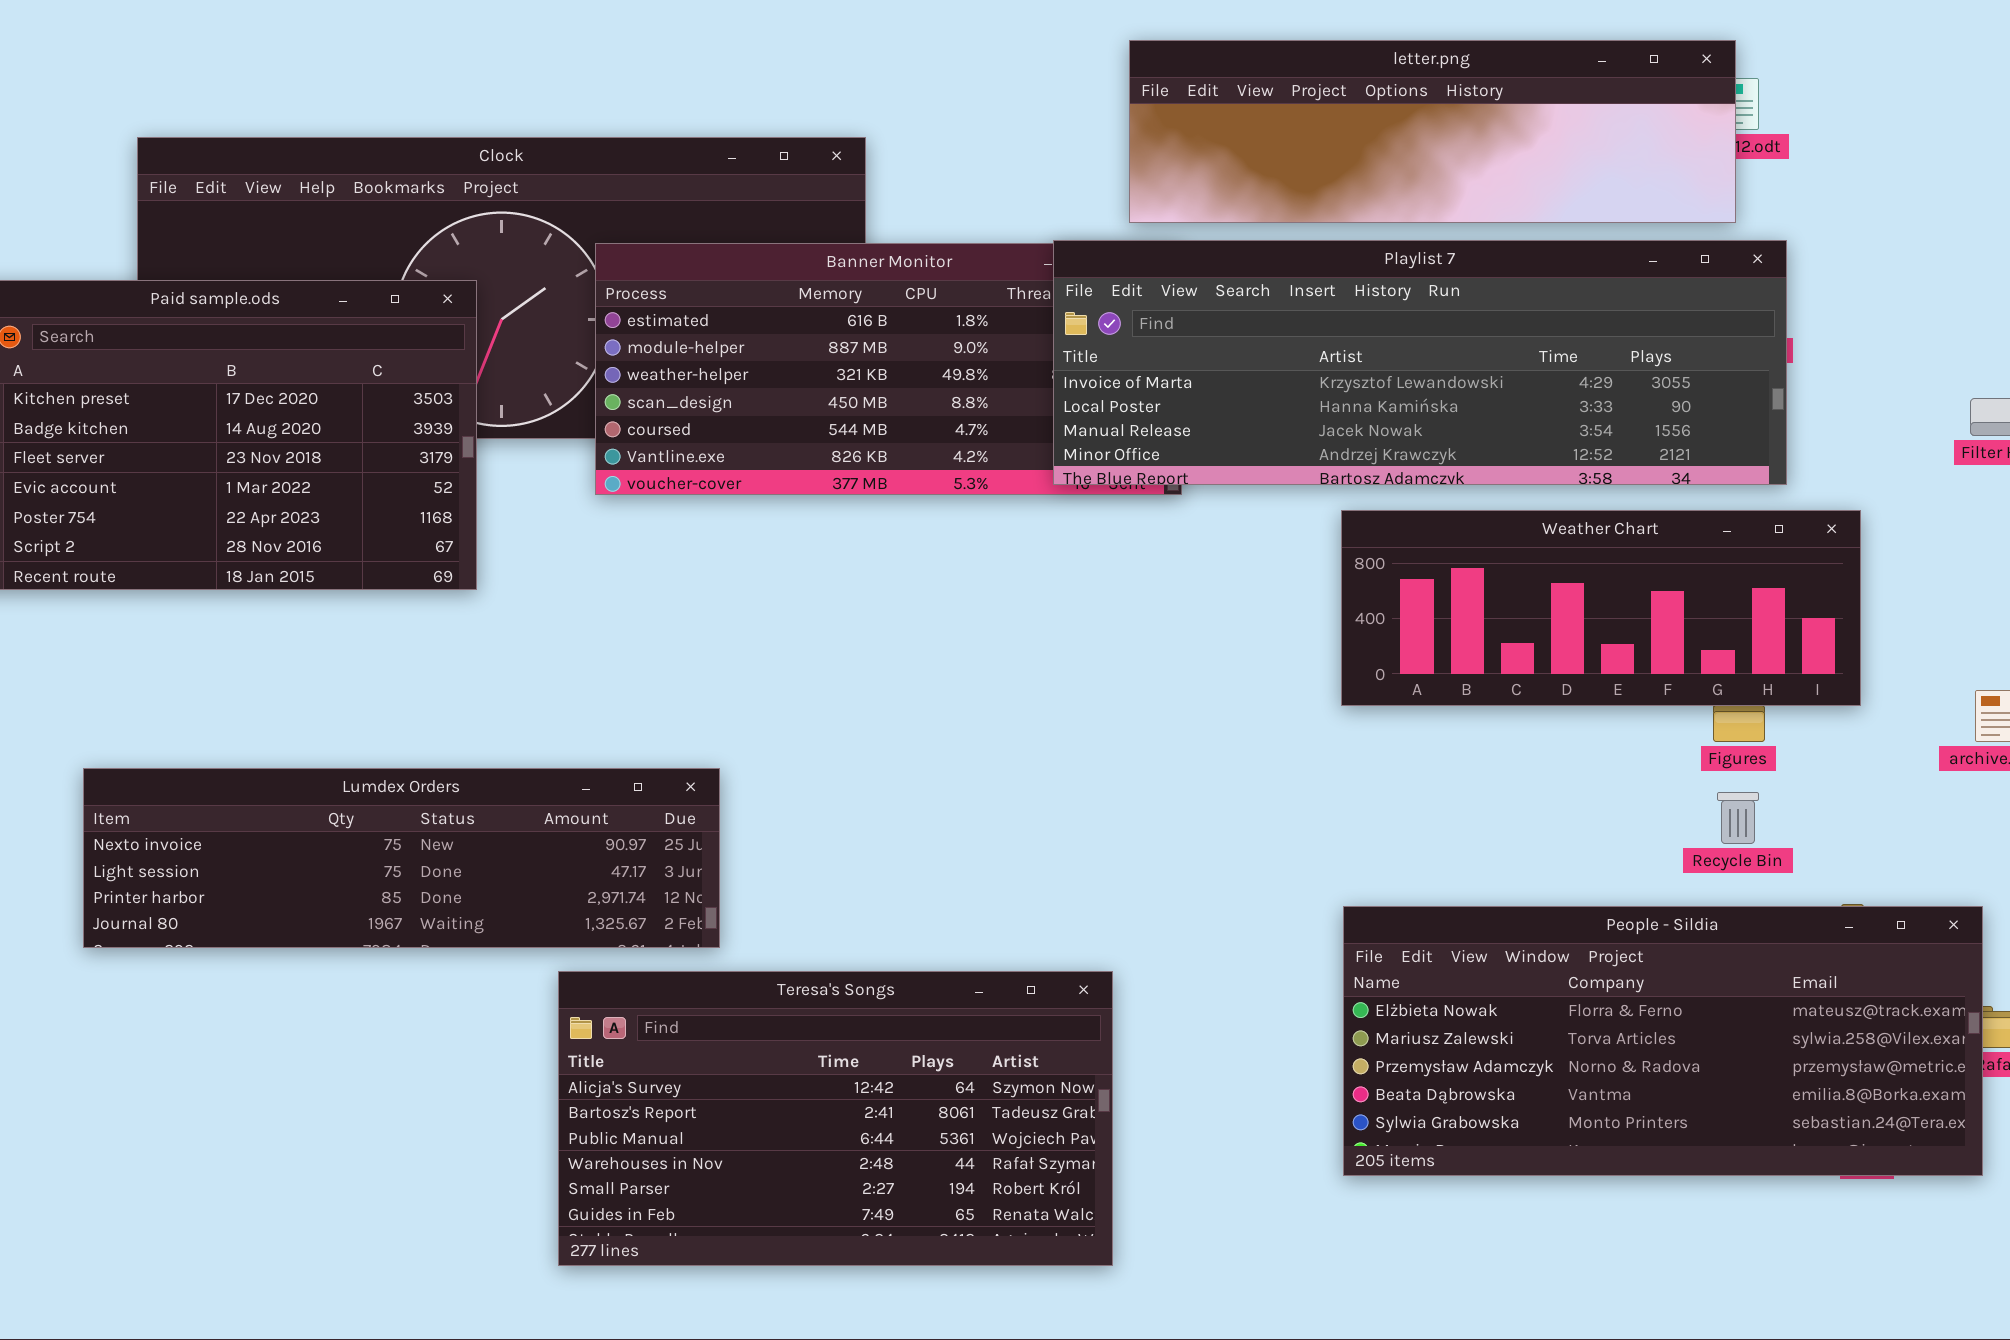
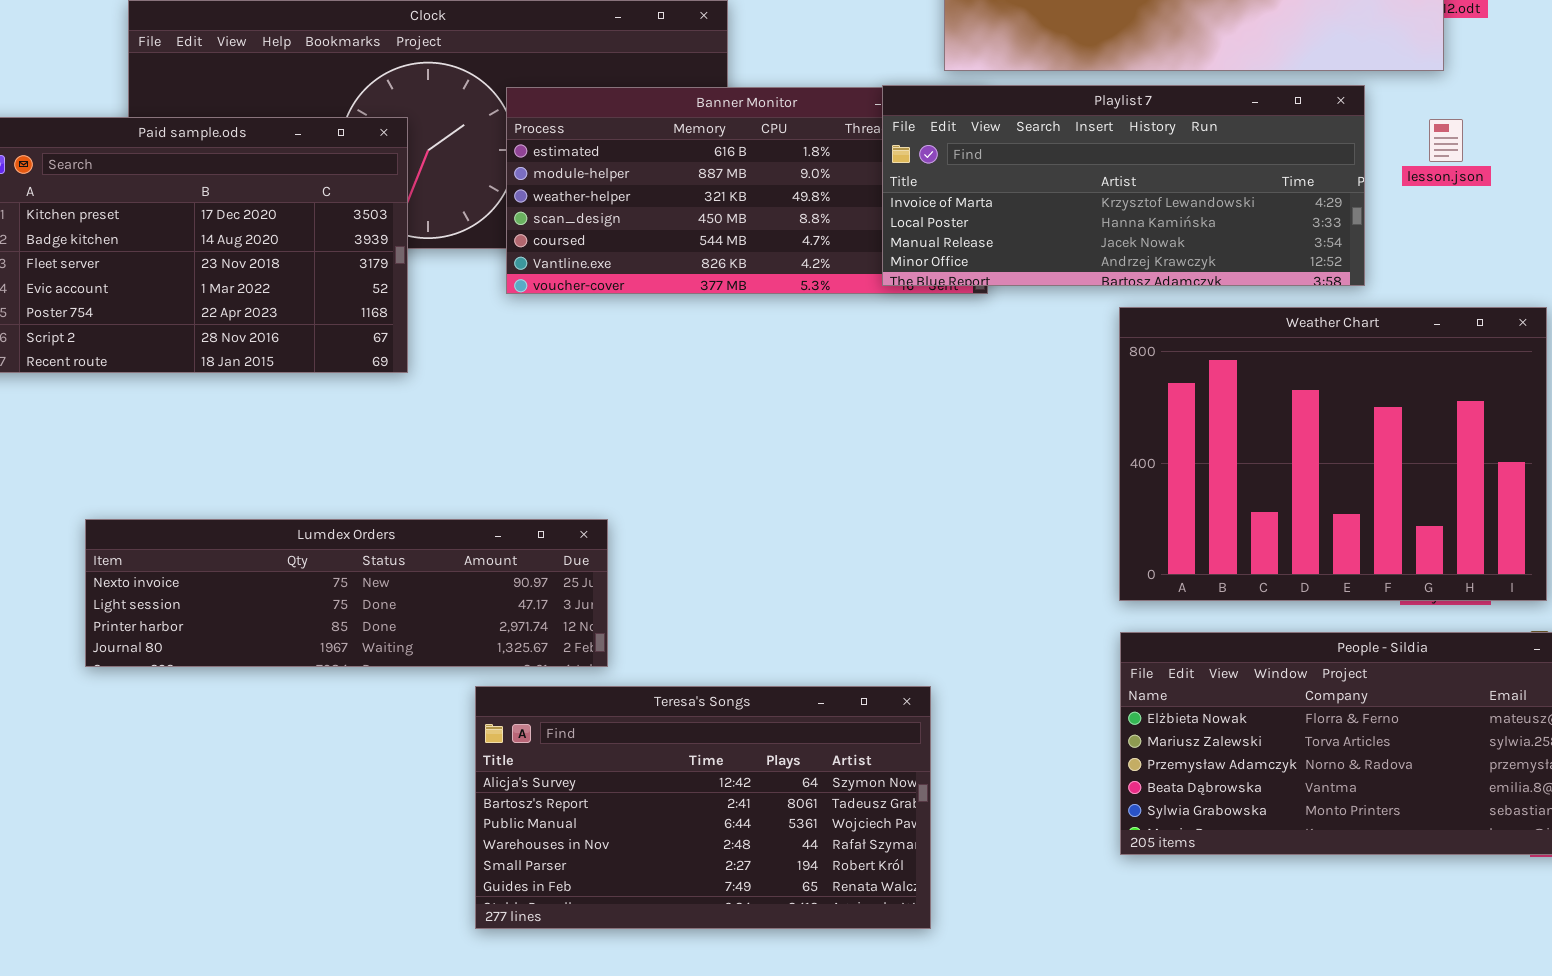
Playlist 7: [1053,240,1787,485] -> [882,85,1365,286], resized
Weather Chart: [1341,510,1861,706] -> [1119,307,1547,601], resized

